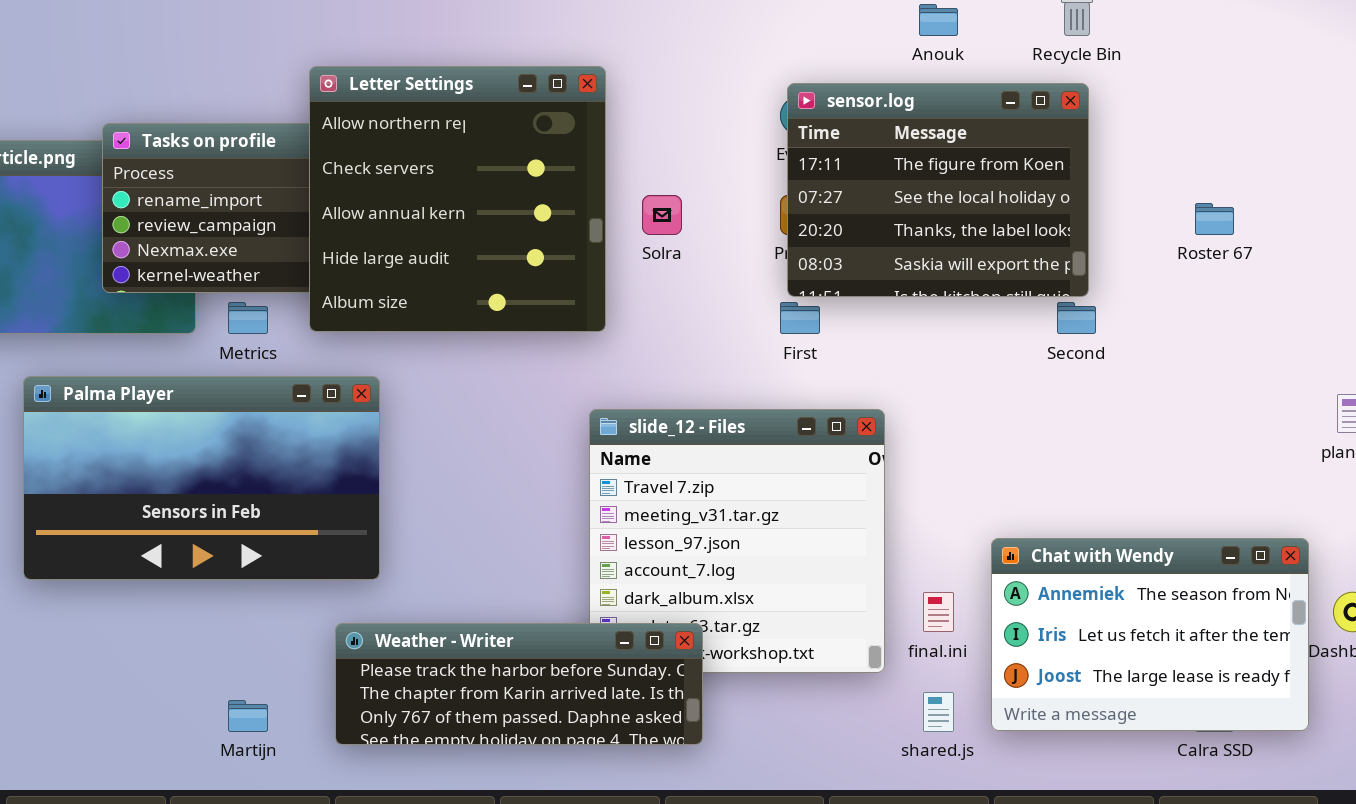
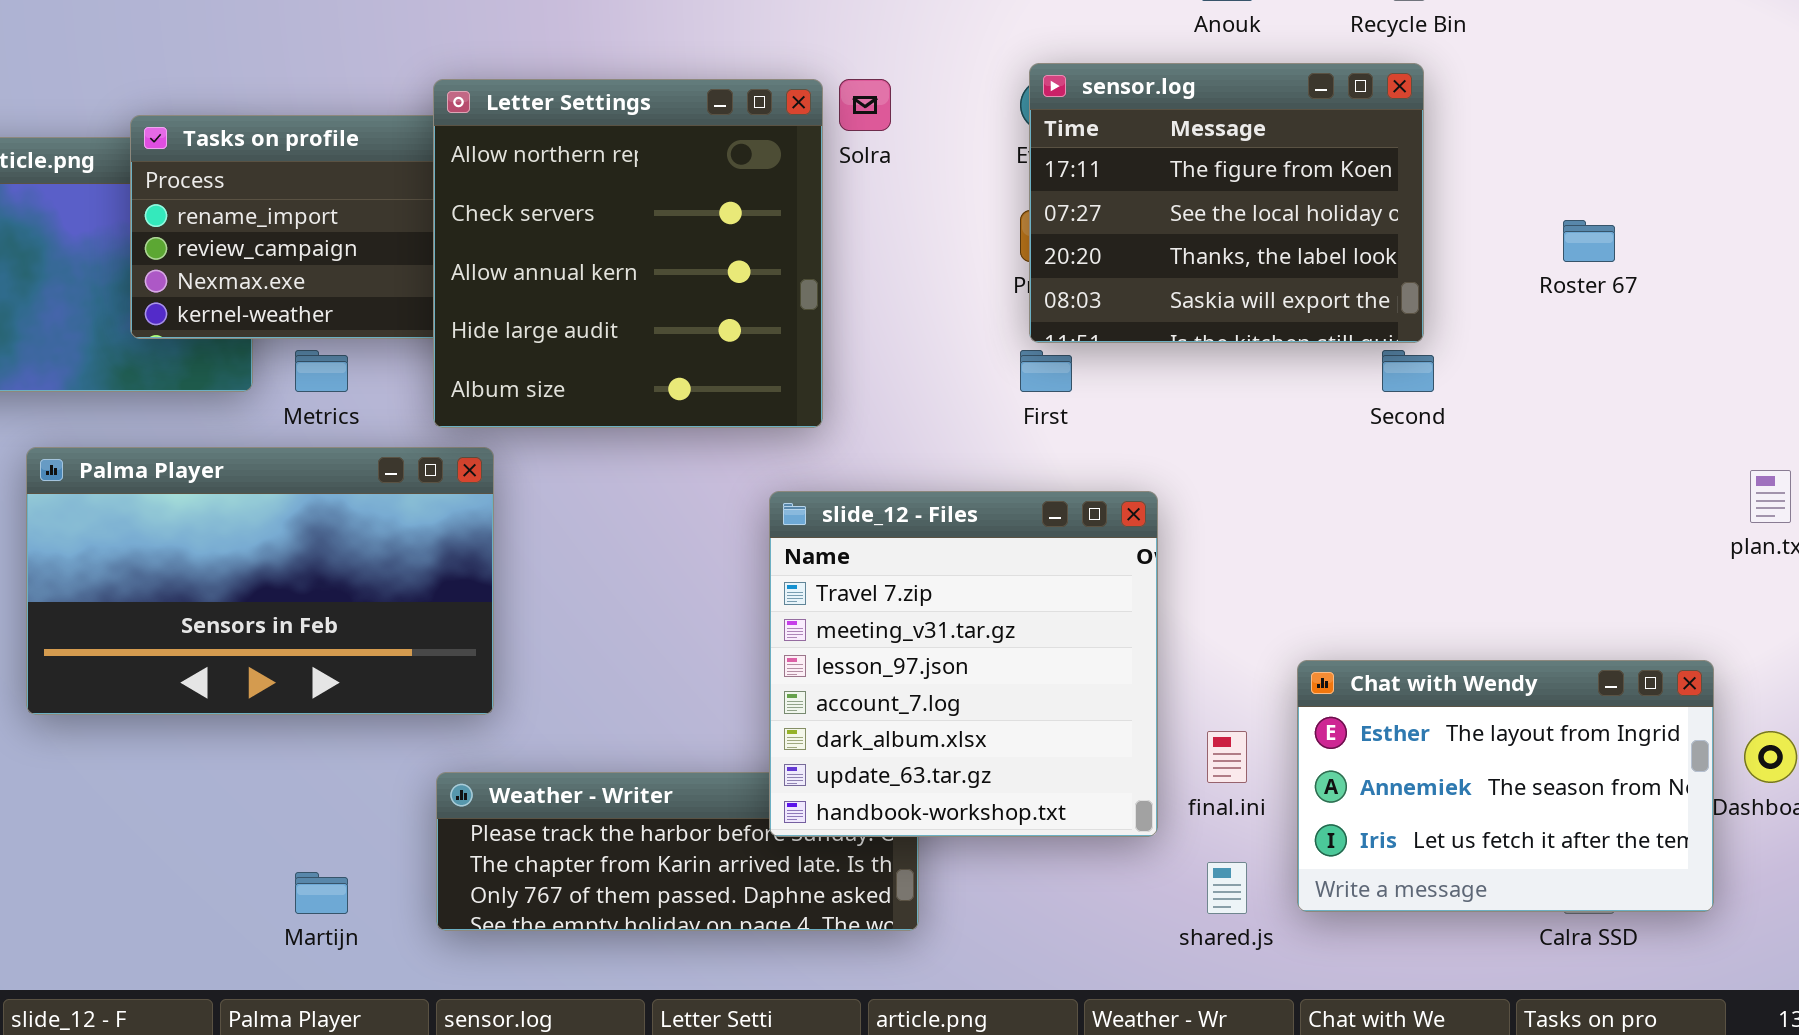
Letter Settings: [309,66,606,332] -> [433,79,823,428], moved
Solra: [642,195,682,235] -> [839,79,891,131], moved
slide_12 - Files: [589,409,885,673] -> [769,491,1158,837], raised
Chat with Wendy: [991,538,1309,731] -> [1297,660,1714,912], scrolled up 1 row

